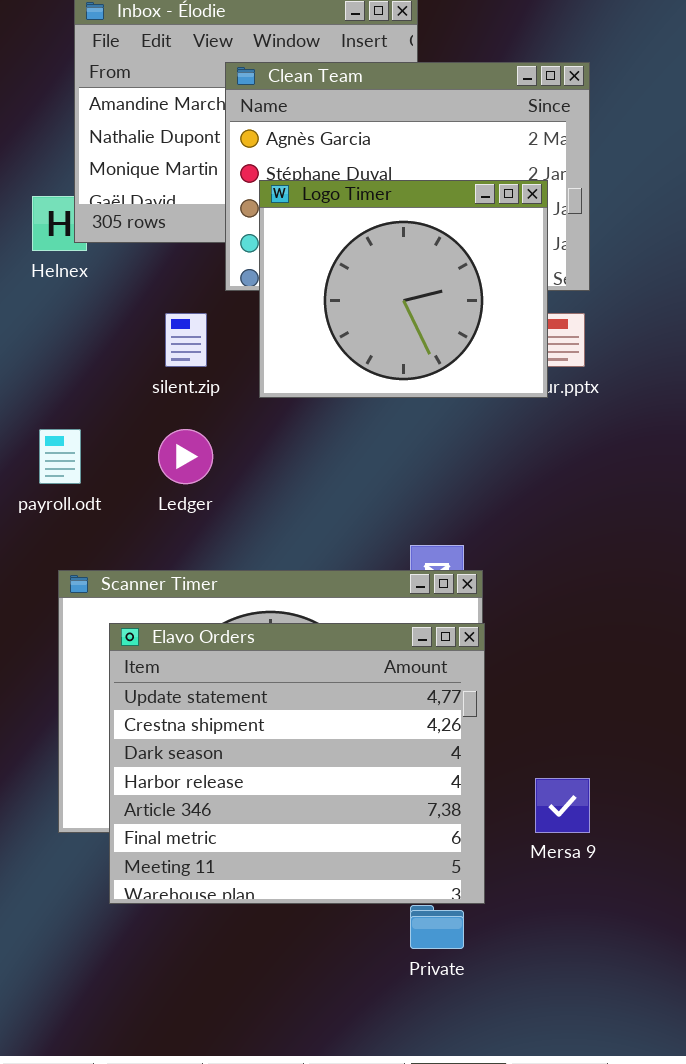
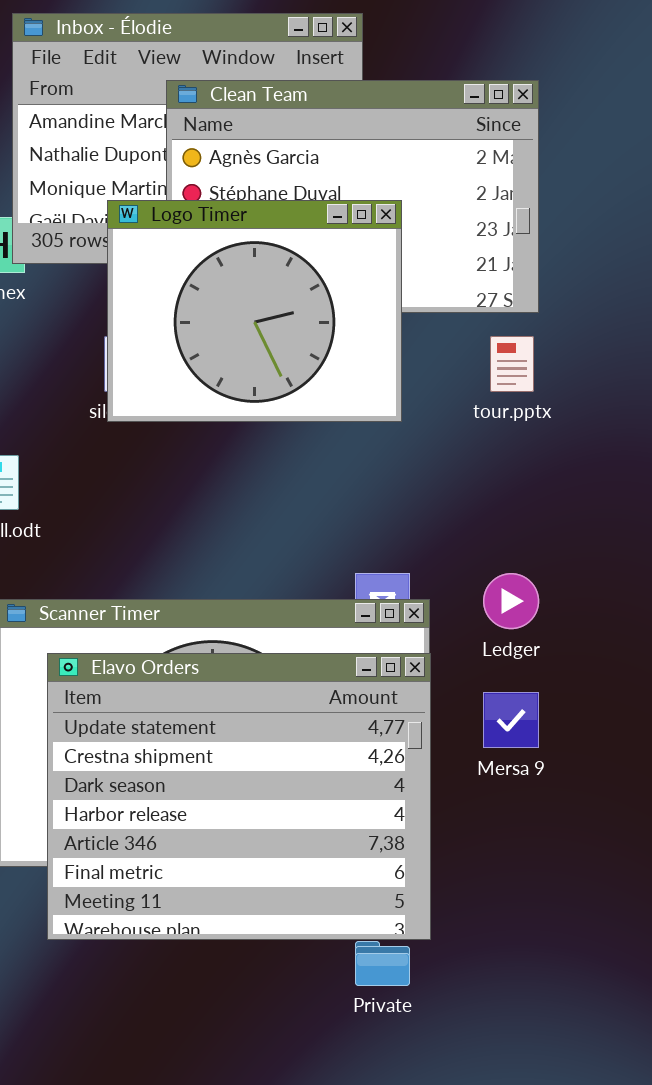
Logo Timer: [259,180,548,398] -> [107,200,402,422], moved
Ledger: [158,429,213,484] -> [483,573,539,629], moved
Mersa 9: [535,778,590,833] -> [483,692,539,748], moved

